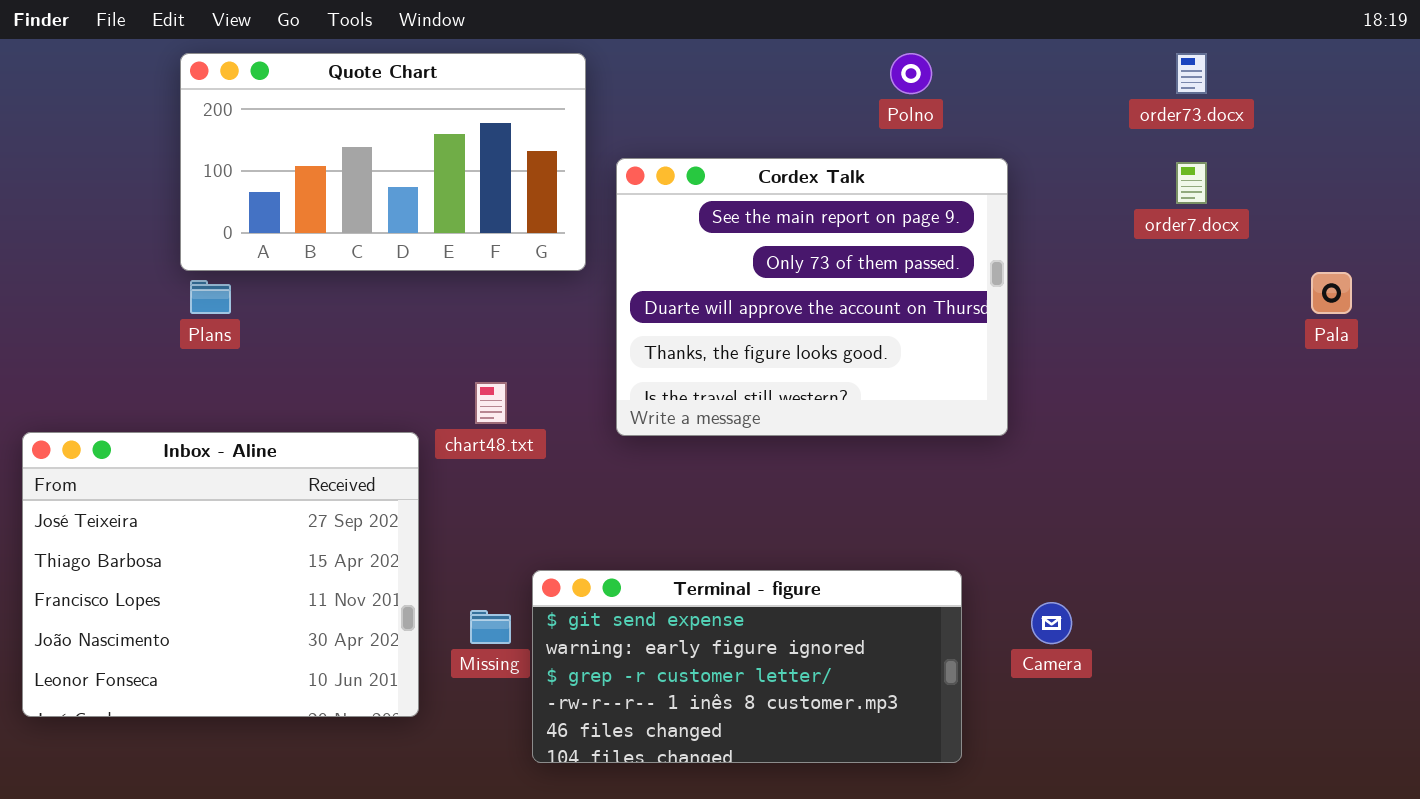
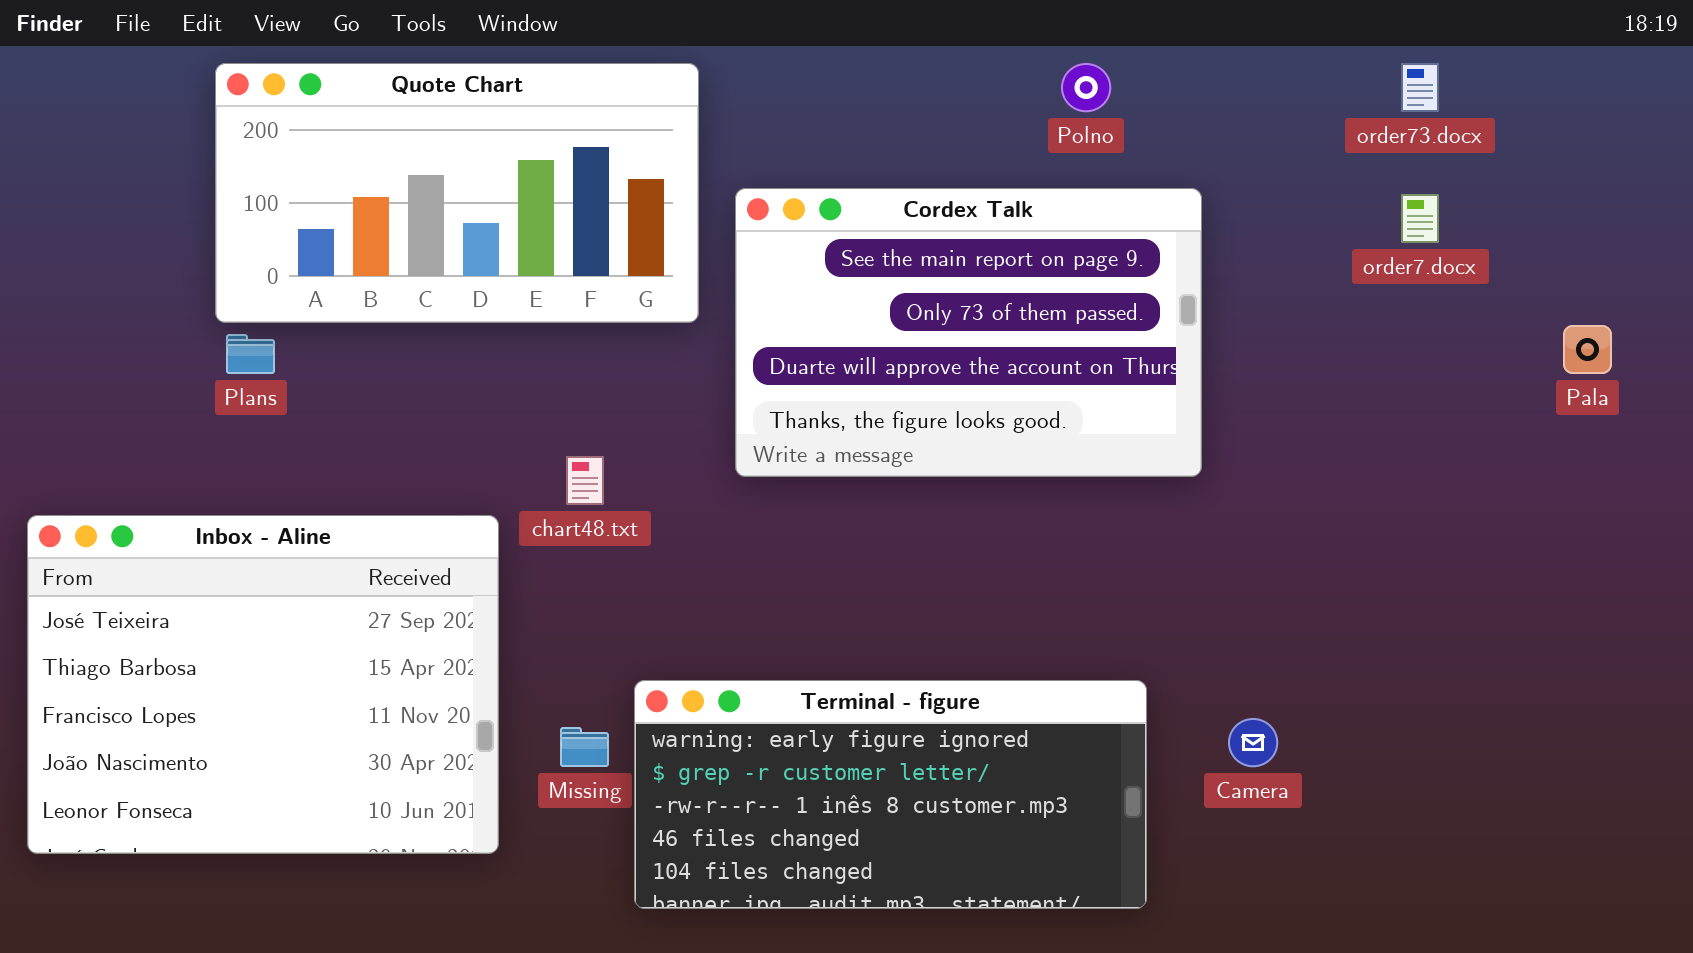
Cordex Talk: [616,158,1008,436] -> [735,188,1202,477], resized
Terminal - figure: [532,570,962,763] -> [634,680,1147,909], scrolled down 1 row

